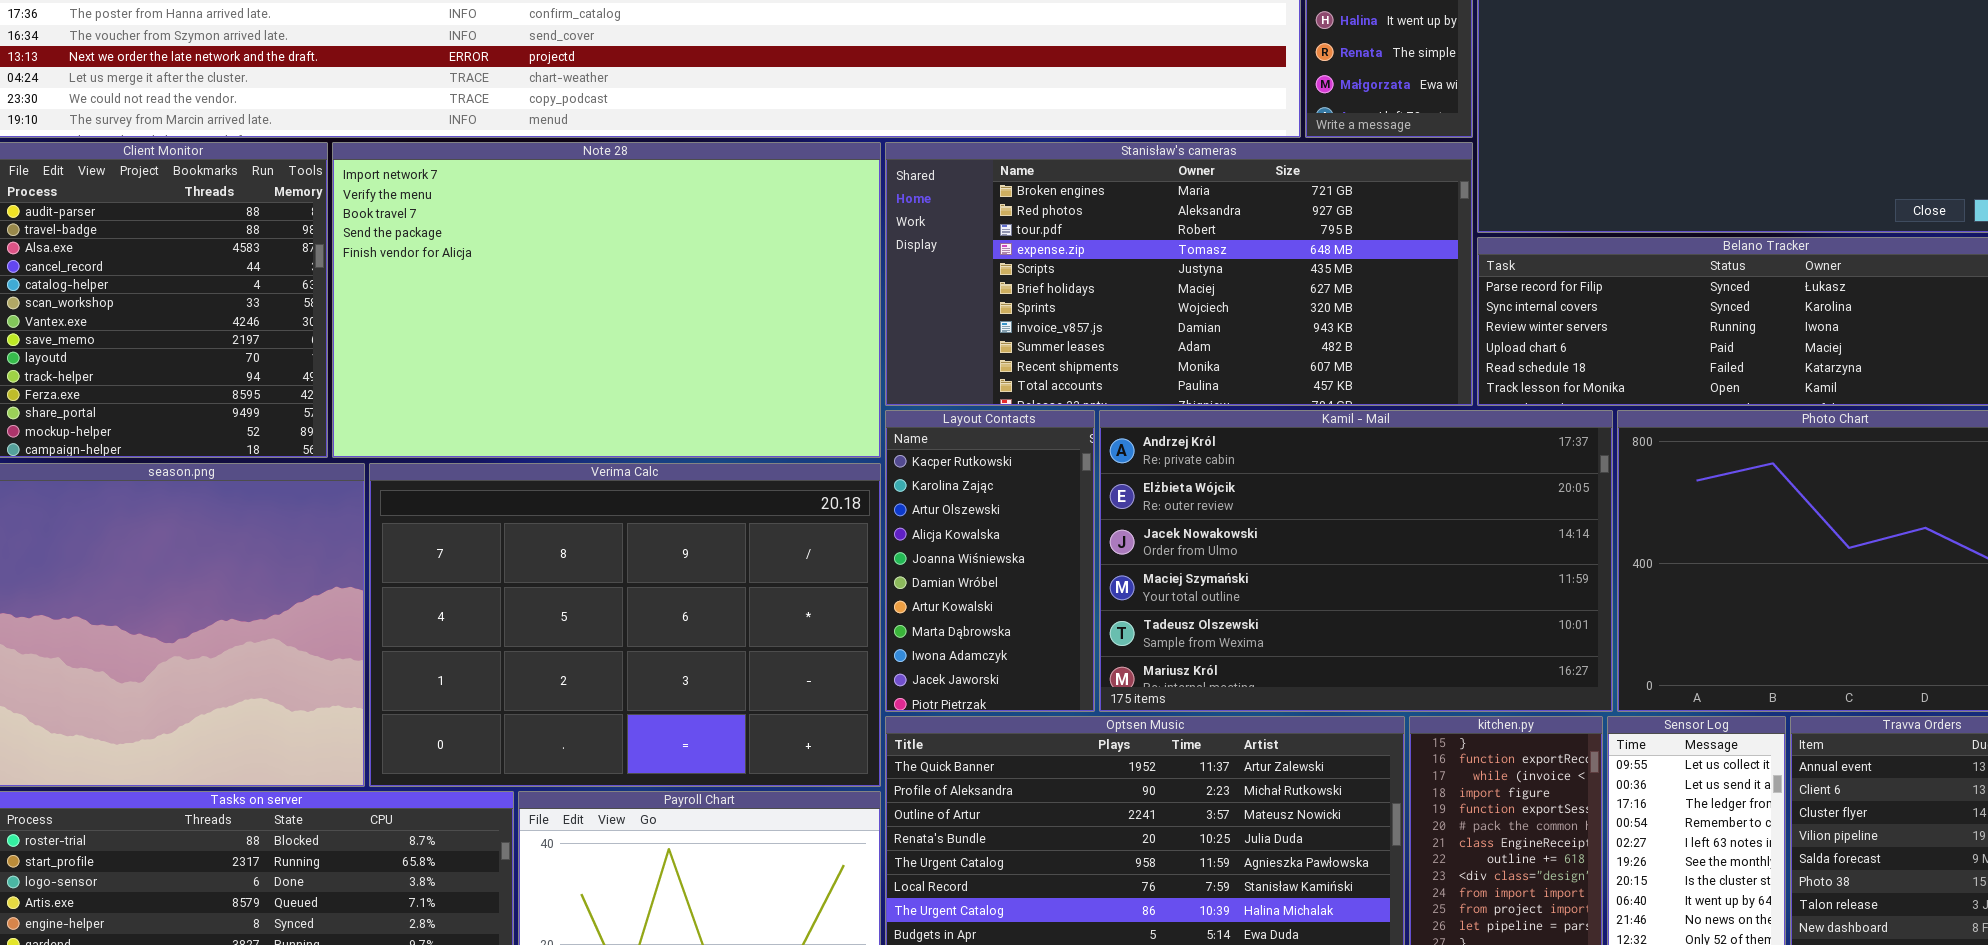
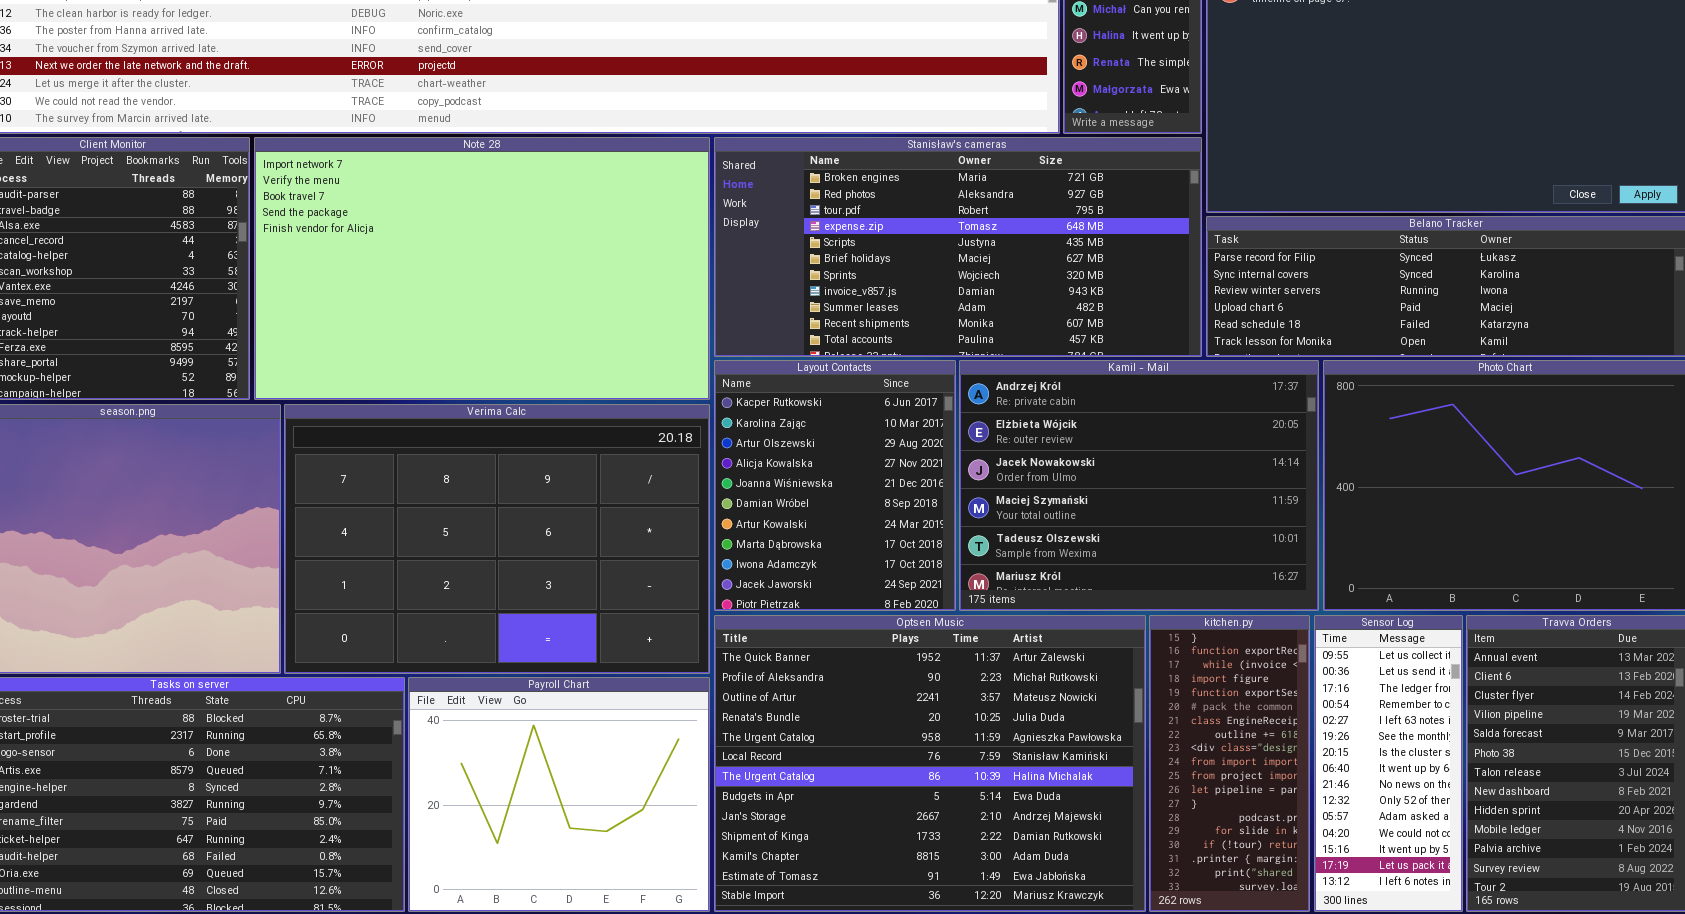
Layout Contacts: [885,410,1095,712] -> [714,360,956,611], resized
Kamil - Mail: [1099,410,1613,712] -> [959,360,1319,611], resized

